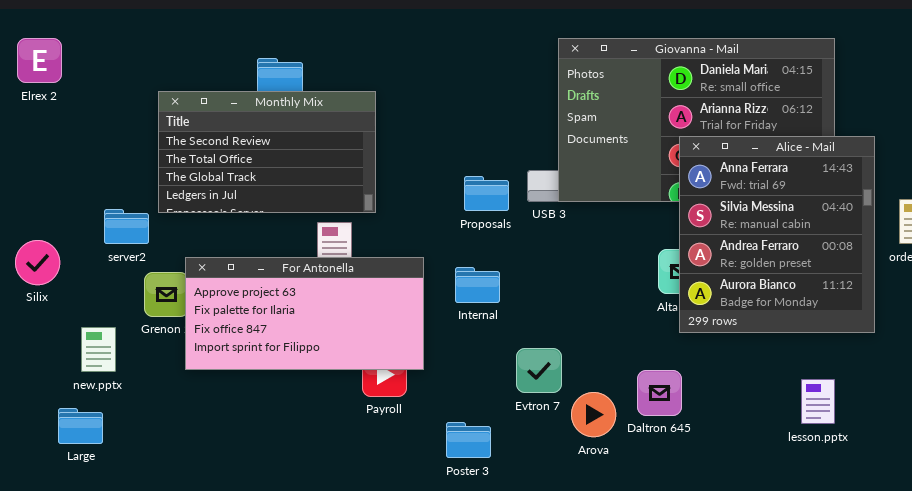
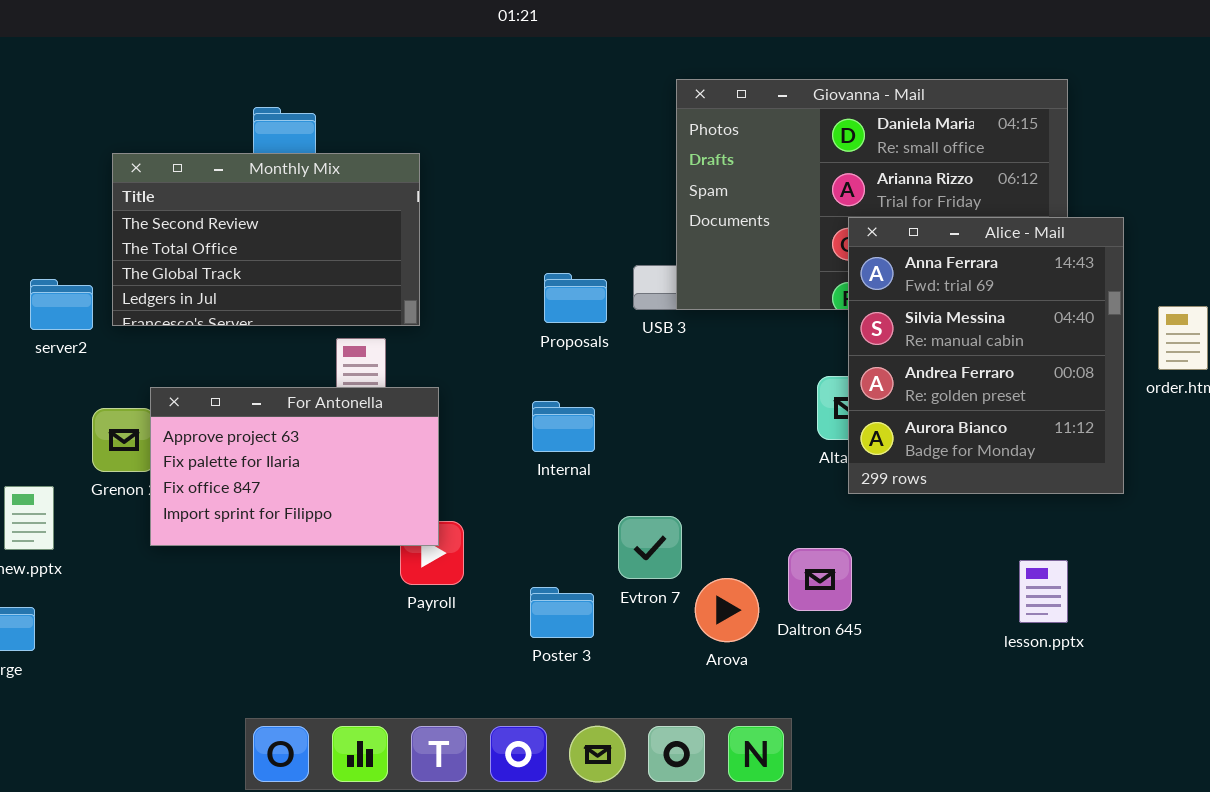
server2: [104,209,149,244] -> [30,279,93,330], moved
For Antonella: [185,257,424,370] -> [150,387,439,546], resized
Poster 3: [446,422,491,458] -> [530,587,594,638], moved

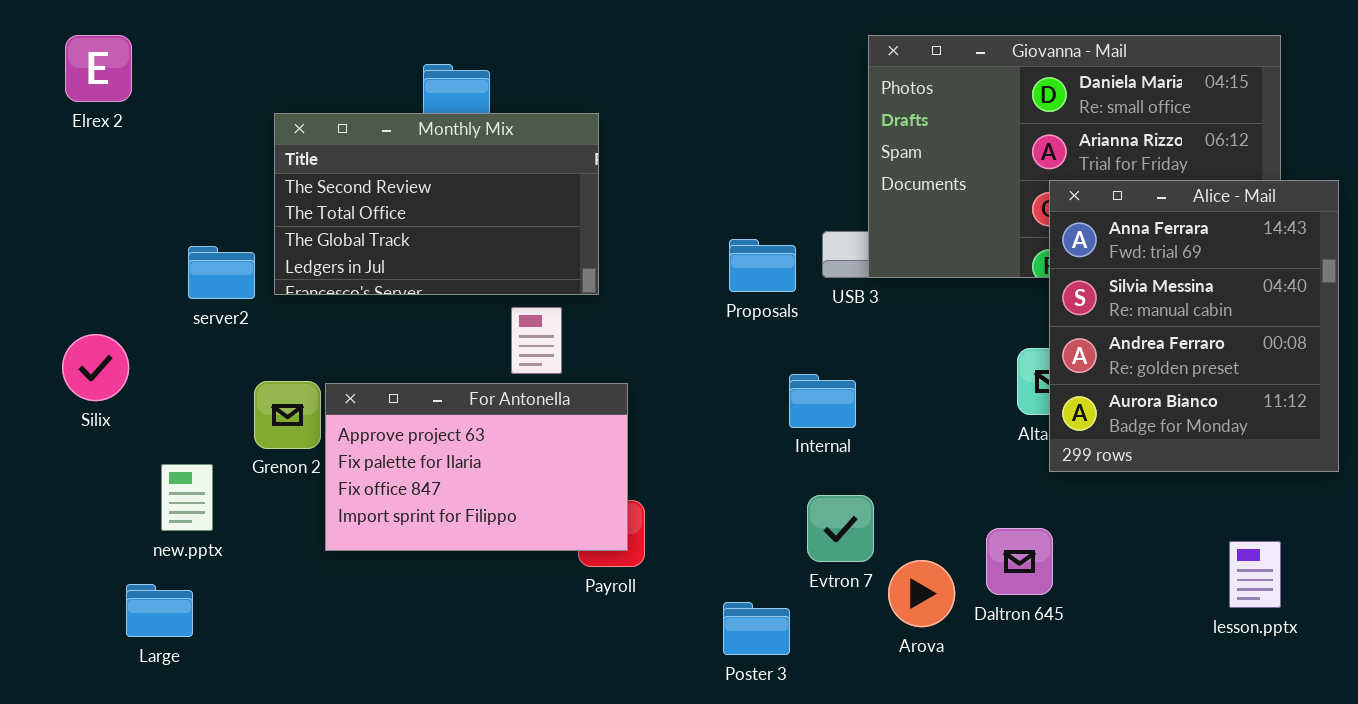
For Antonella: [150,387,439,546] -> [325,383,628,551], moved
Internal: [532,401,595,452] -> [789,374,856,428], moved
Poster 3: [530,587,594,638] -> [723,602,790,655], moved

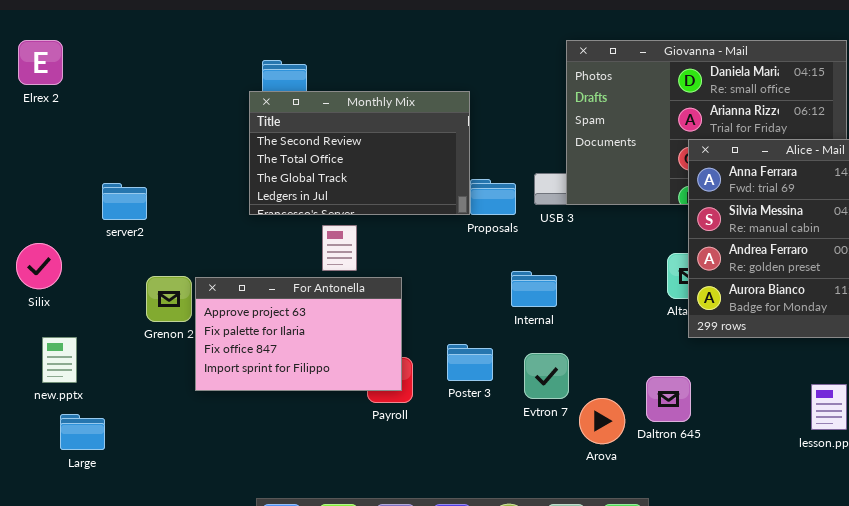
Monthly Mix: [274,113,599,295] -> [249,91,470,215], moved
new.pptx: [161,464,213,531] -> [42,337,77,383], moved
Poster 3: [723,602,790,655] -> [447,344,493,381], moved

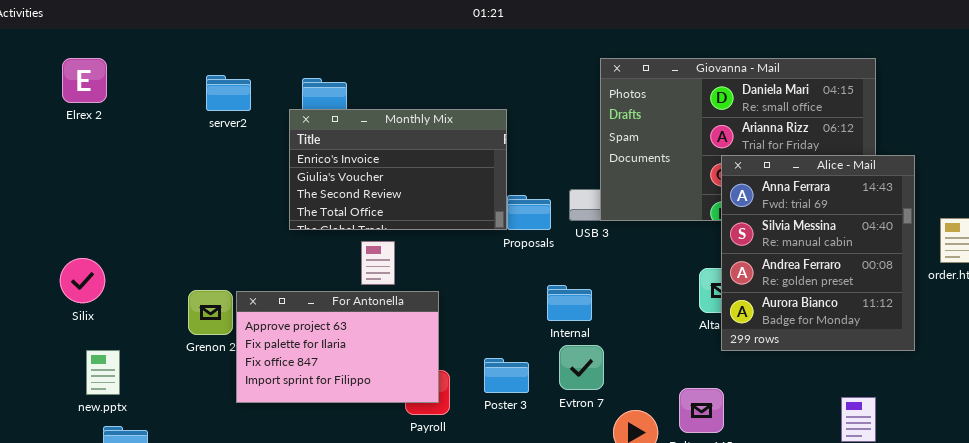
Monthly Mix: [249,91,470,215] -> [289,109,507,230], scrolled up 2 rows
server2: [102,183,147,220] -> [206,75,251,111], moved
Evtron 7: [524,353,569,399] -> [559,345,604,390], moved

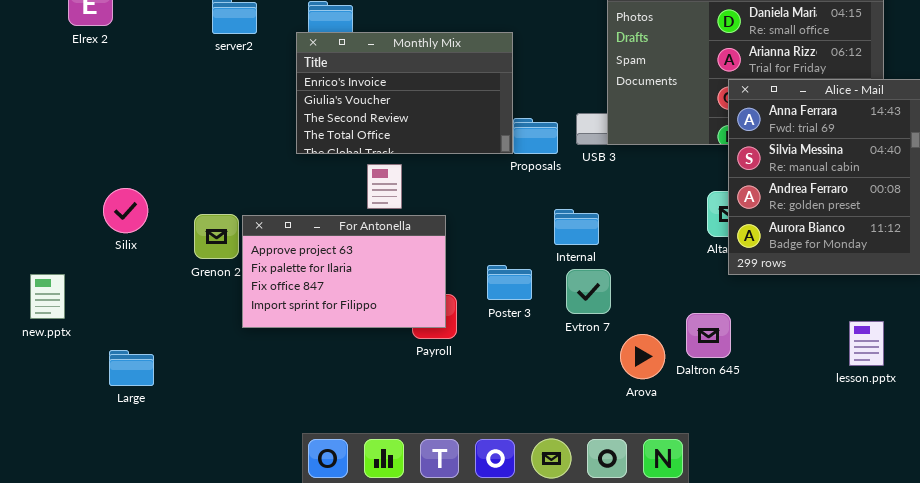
Silix: [60,258,105,303] -> [103,188,148,233], moved
new.pptx: [86,350,120,395] -> [30,274,65,319], moved
Poster 3: [484,358,529,393] -> [487,265,532,300], moved

